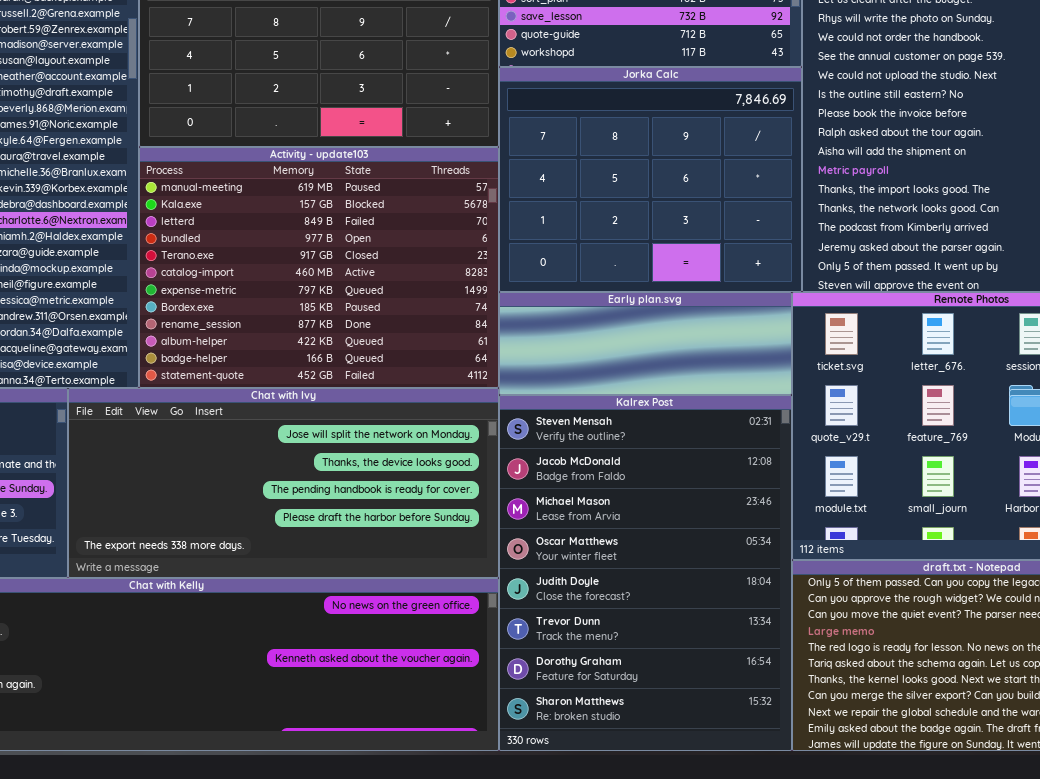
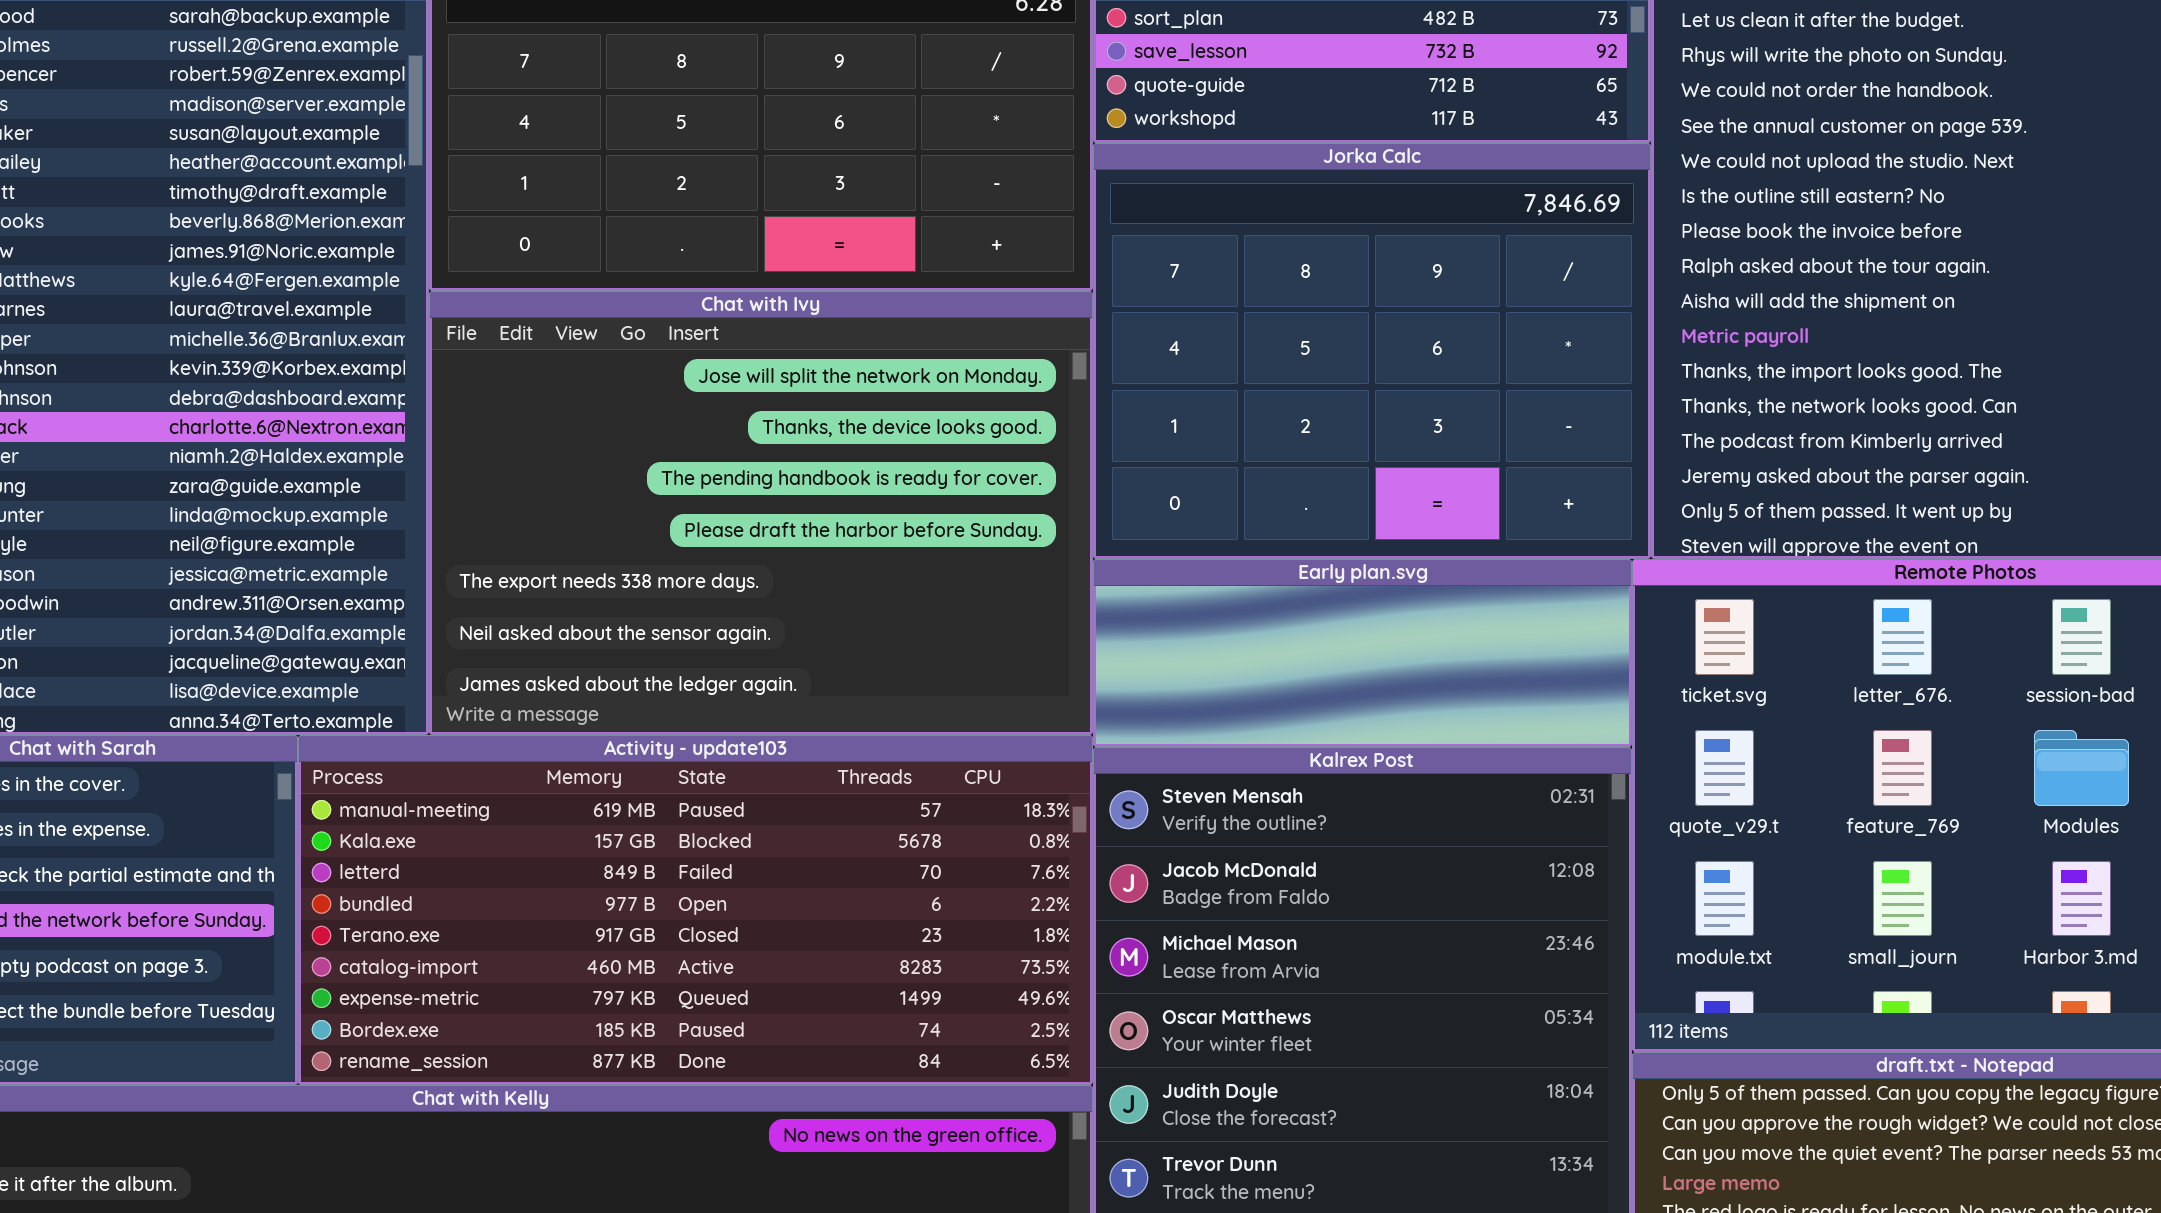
Activity - update103: [139,147,499,388] -> [298,735,1093,1085], moved, resized
Chat with Ivy: [68,388,499,578] -> [429,291,1093,735], moved, resized

